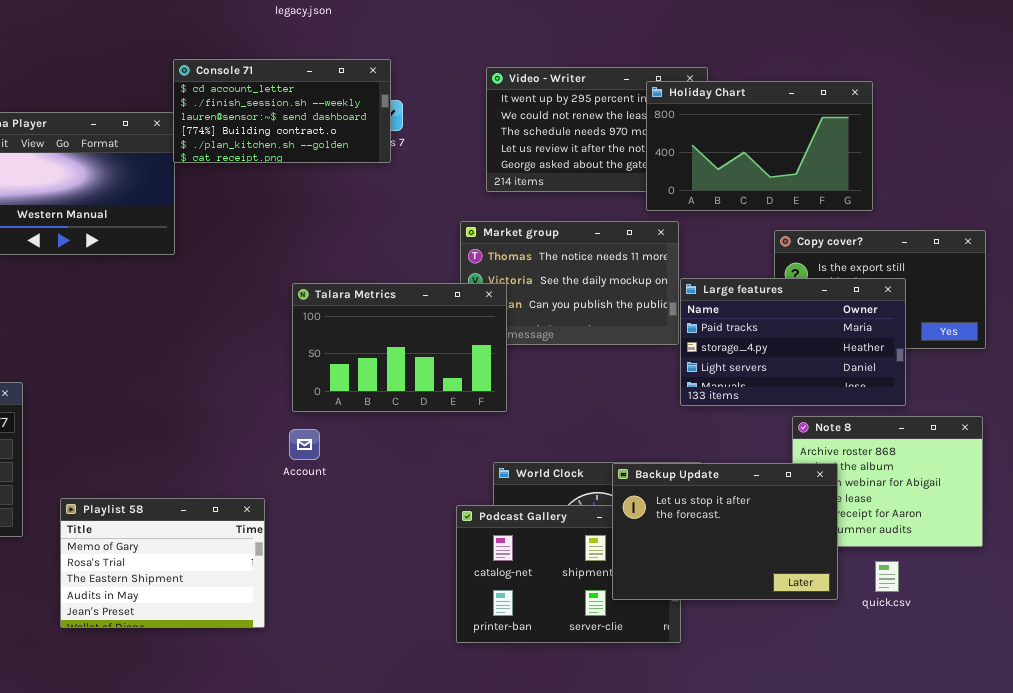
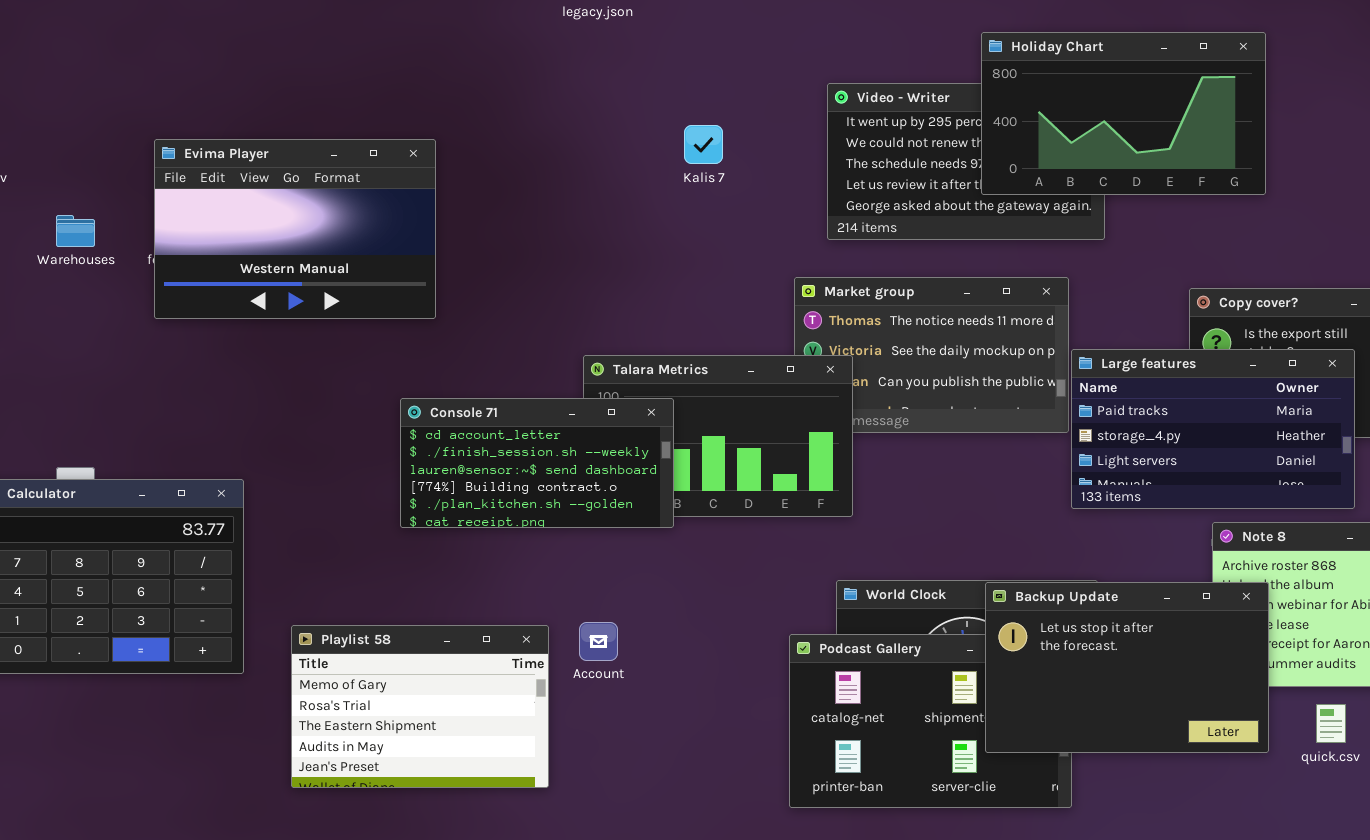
Console 71: [173,59,391,163] -> [400,398,674,528], moved
Holiday Chart: [646,81,873,211] -> [981,32,1266,195], moved
Account: [289,429,320,460] -> [579,622,618,661], moved

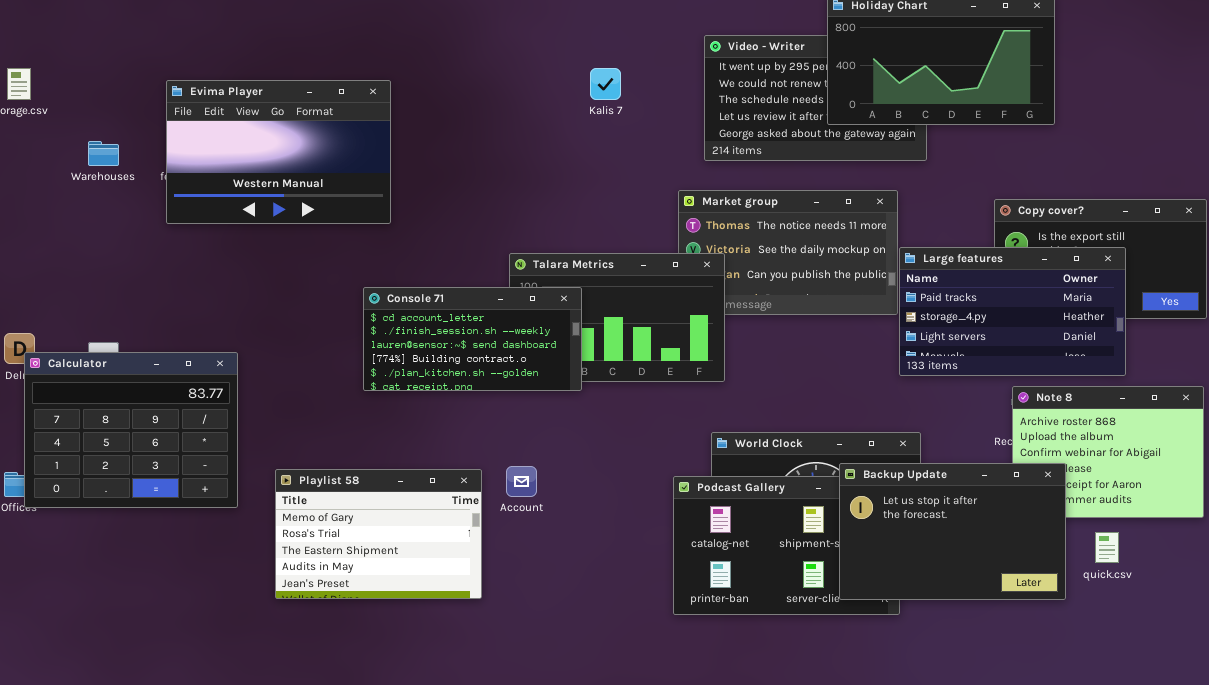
Backup Update: [985,582,1269,753] -> [839,463,1066,600], moved

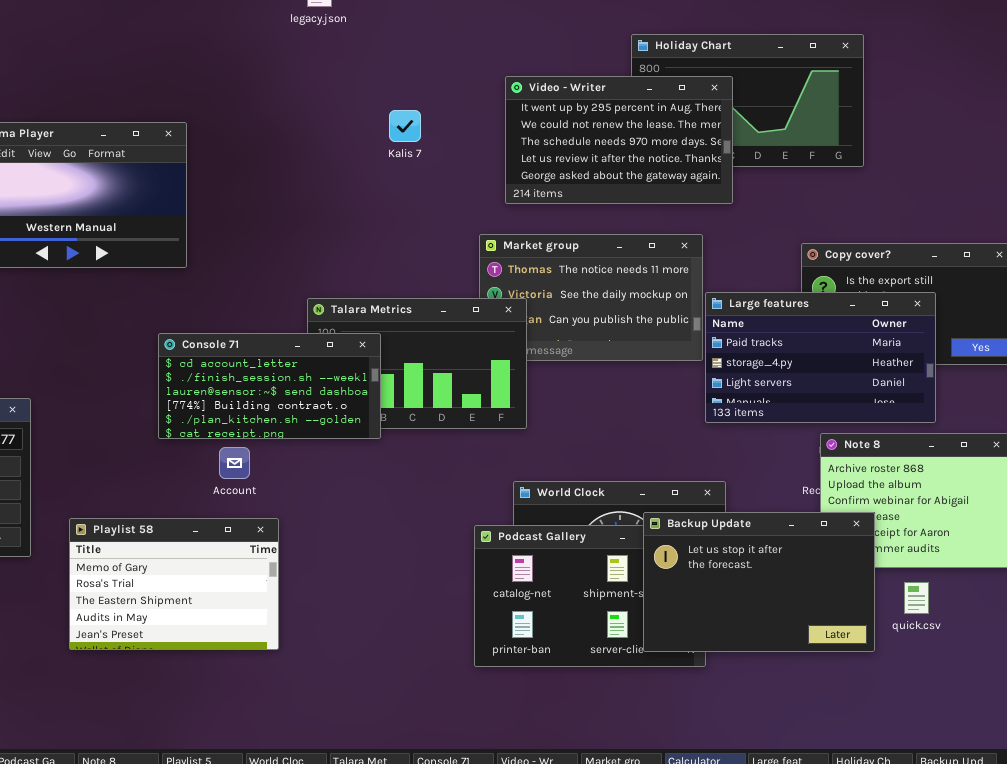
Video - Writer: [704,35,927,161] -> [505,76,733,204], raised
Account: [506,466,537,497] -> [219,447,250,479], moved

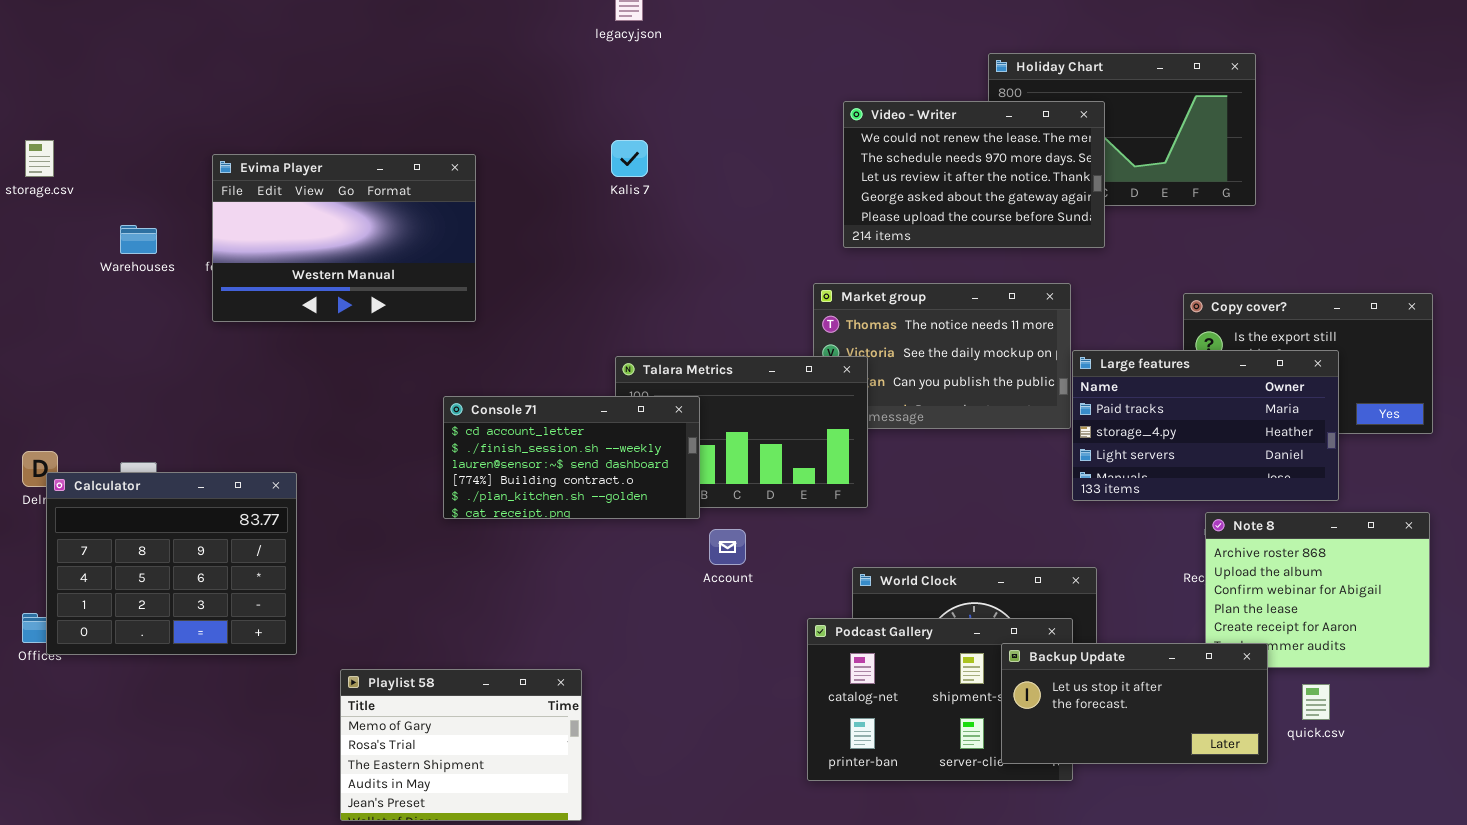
Video - Writer: [505,76,733,204] -> [843,101,1105,248], scrolled down 1 row
Kalis 7: [389,110,421,142] -> [611,140,648,177], moved
Account: [219,447,250,479] -> [709,529,746,565], moved
Backup Update: [643,512,875,652] -> [1001,643,1268,764], resized
Playlist 58: [69,518,279,650] -> [340,669,582,821], moved

